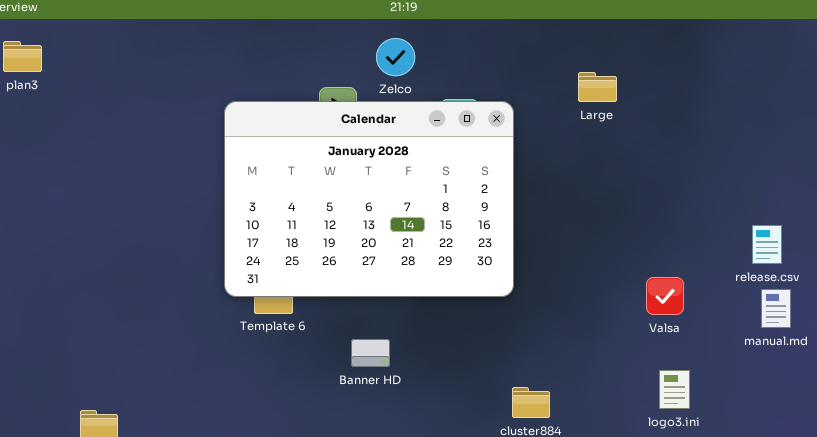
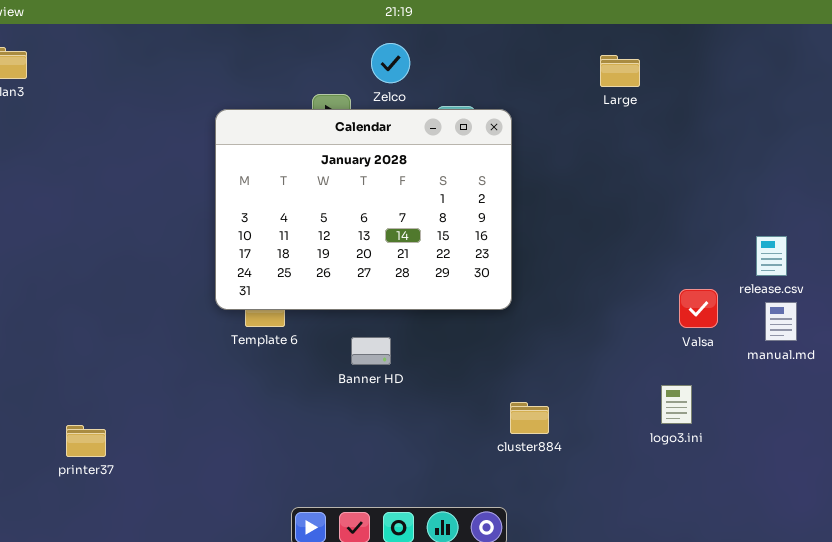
Large: [578,72,617,102] -> [600,55,640,87], moved
Valsa: [646,277,684,315] -> [679,289,718,328], moved
Banner HD: [351,339,390,367] -> [351,337,391,365], moved

